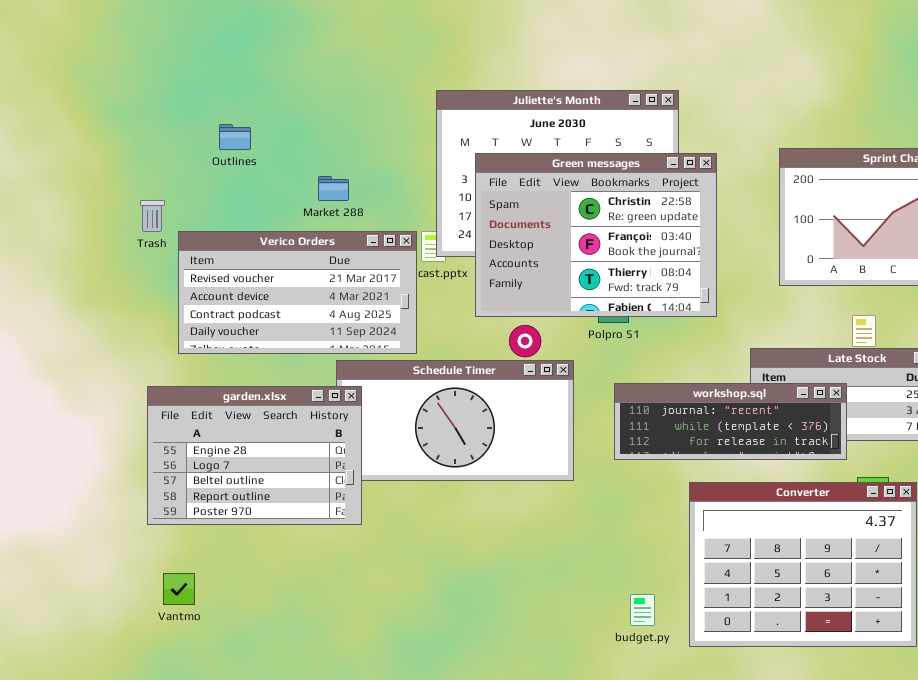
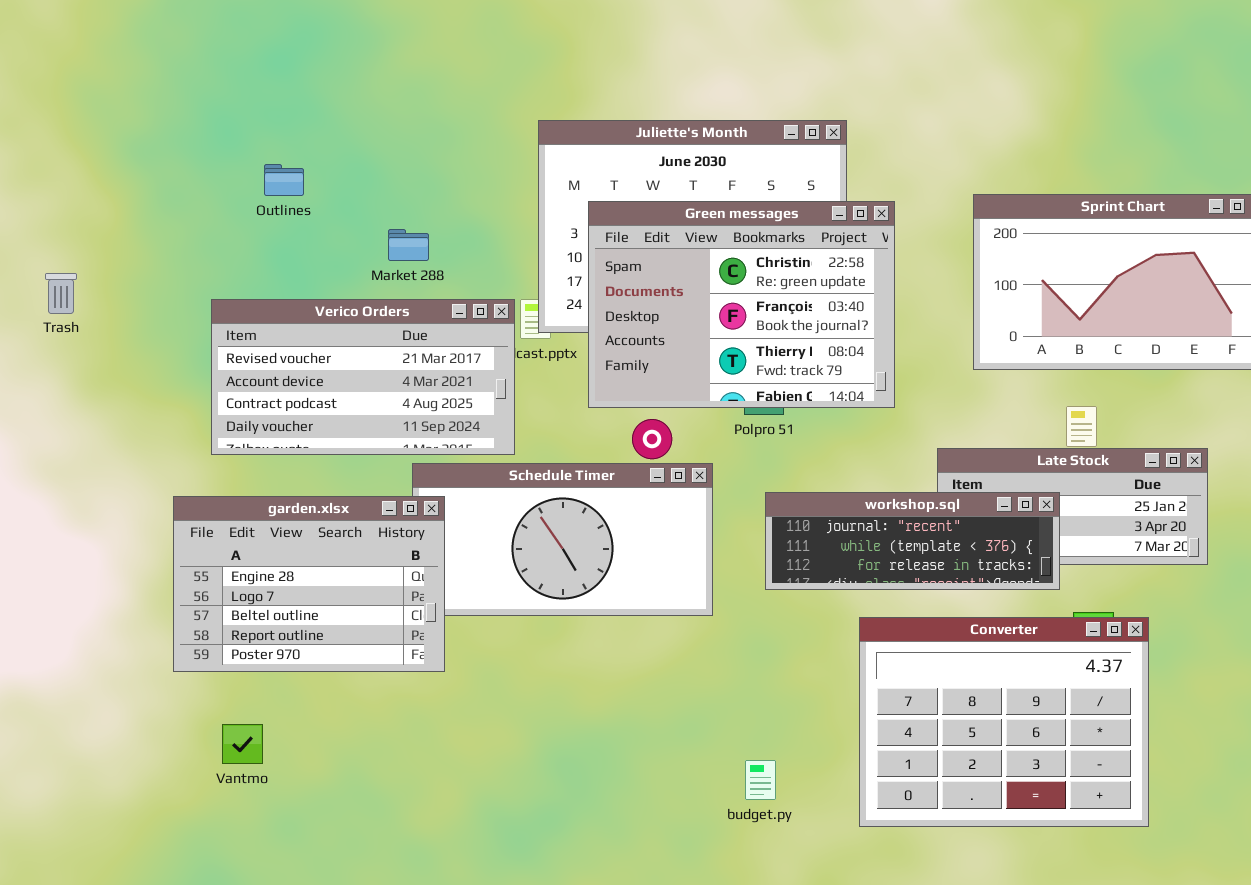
Trash: [140,200,165,232] -> [45,273,77,314], moved
Vantmo: [163,573,195,605] -> [222,724,263,764], moved
budget.py: [630,594,655,626] -> [745,760,776,800], moved

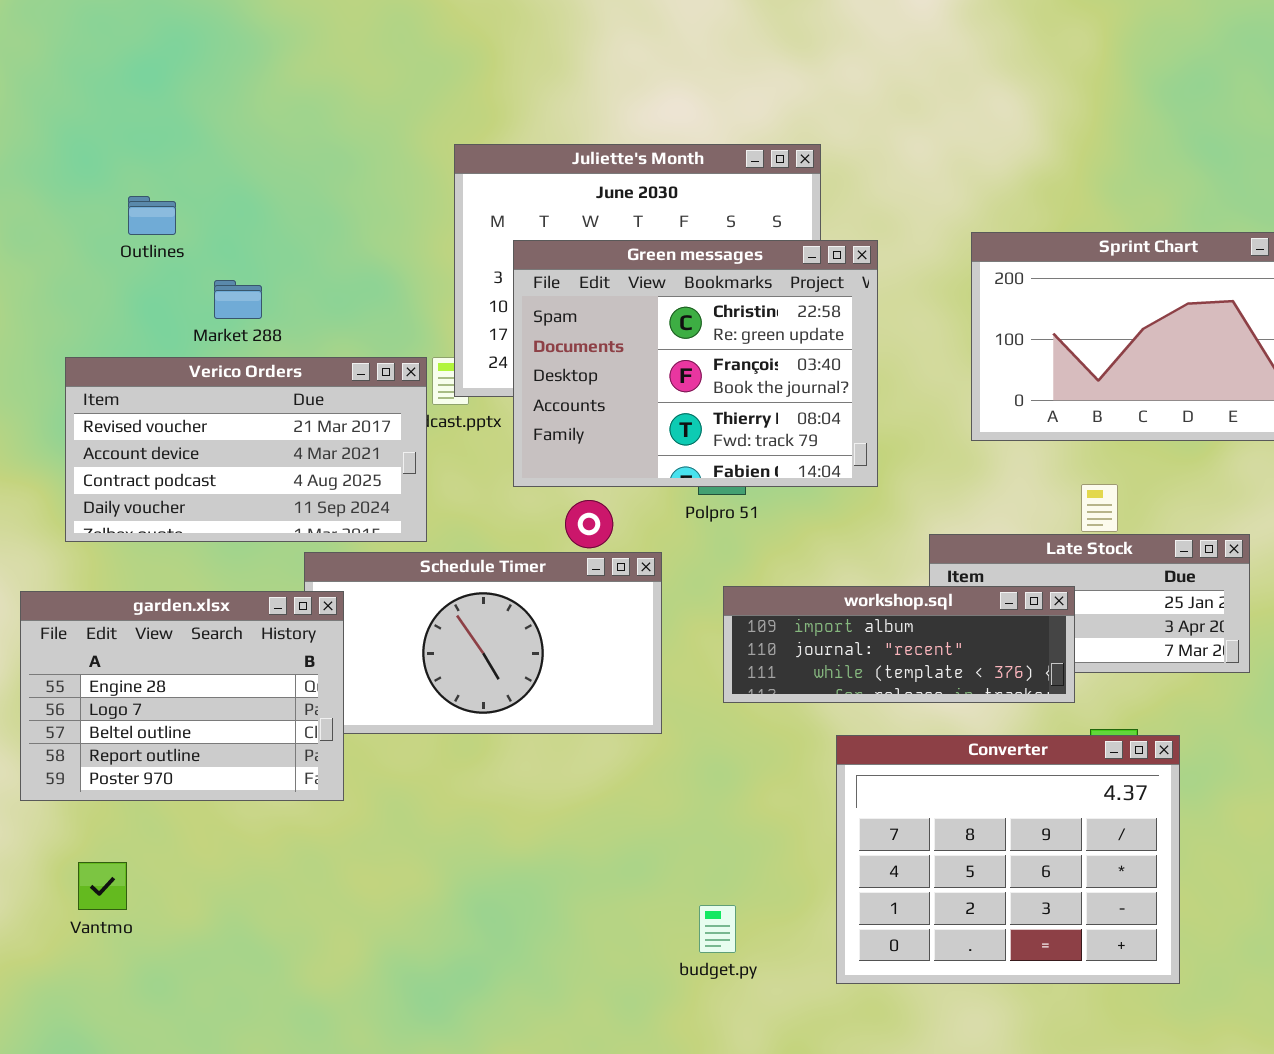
Market 288: [388,229,429,261] -> [214,280,262,319], moved
workshop.sql: [765,492,1060,590] -> [723,586,1075,703], scrolled up 1 row

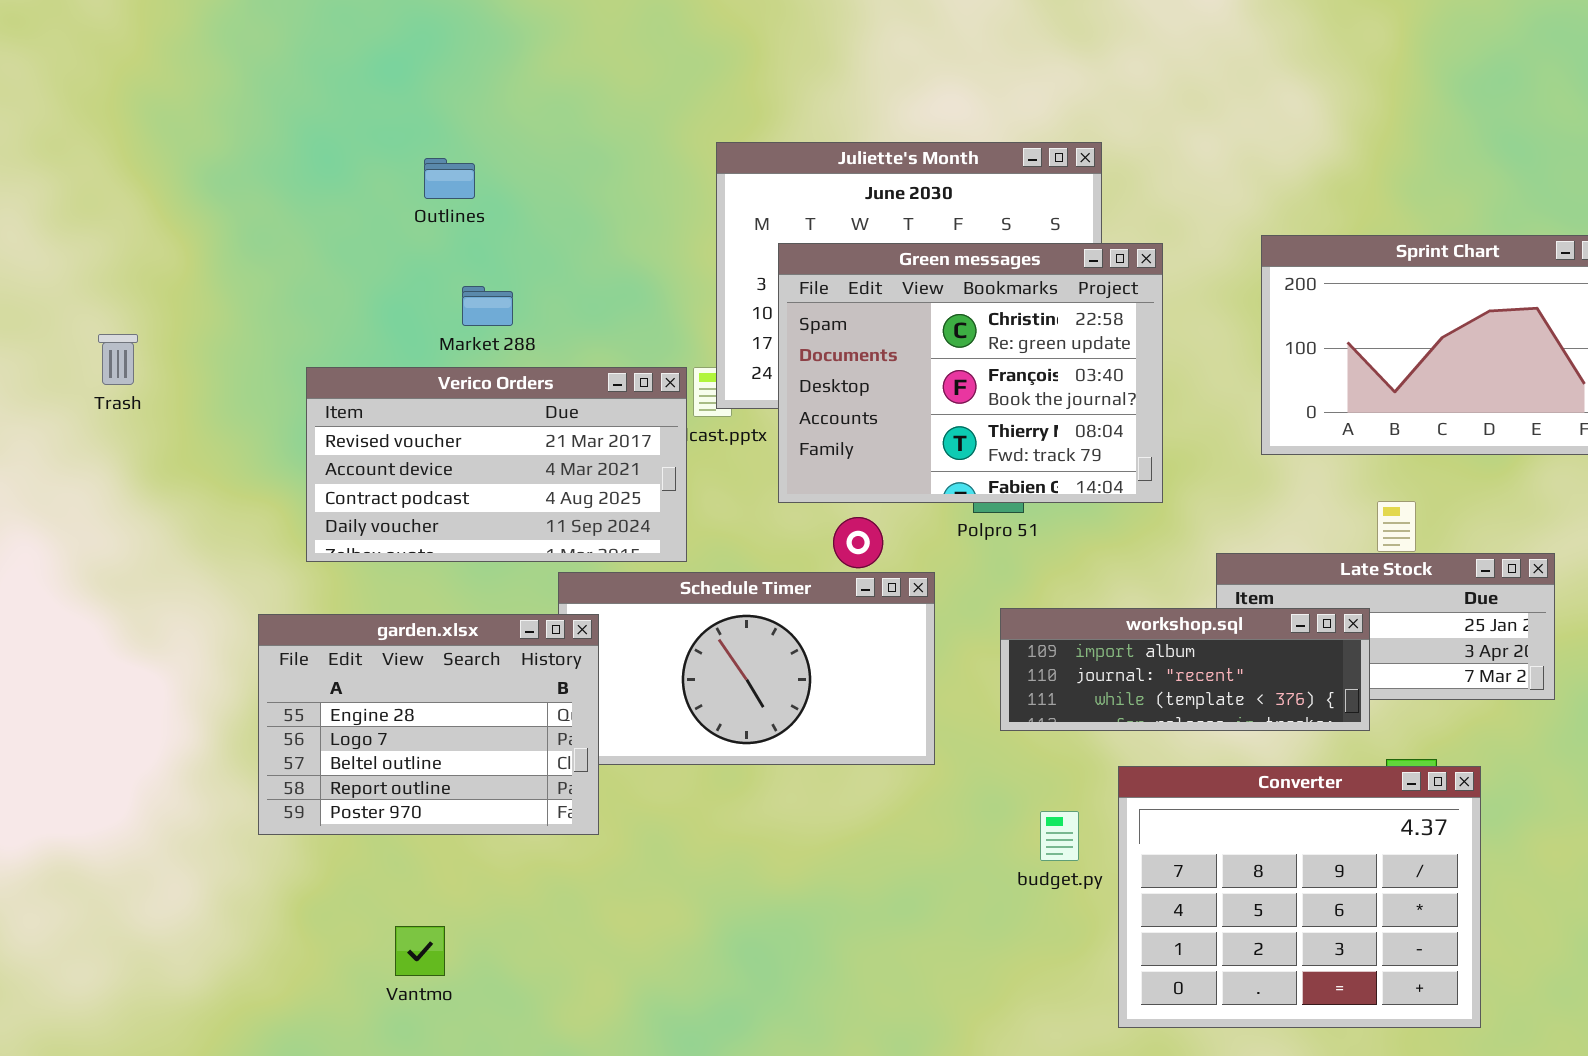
Outlines: [128,196,176,235] -> [424,158,475,199], moved
Vantmo: [78,862,127,910] -> [395,926,445,976], moved
budget.py: [699,905,736,953] -> [1040,811,1079,861], moved

